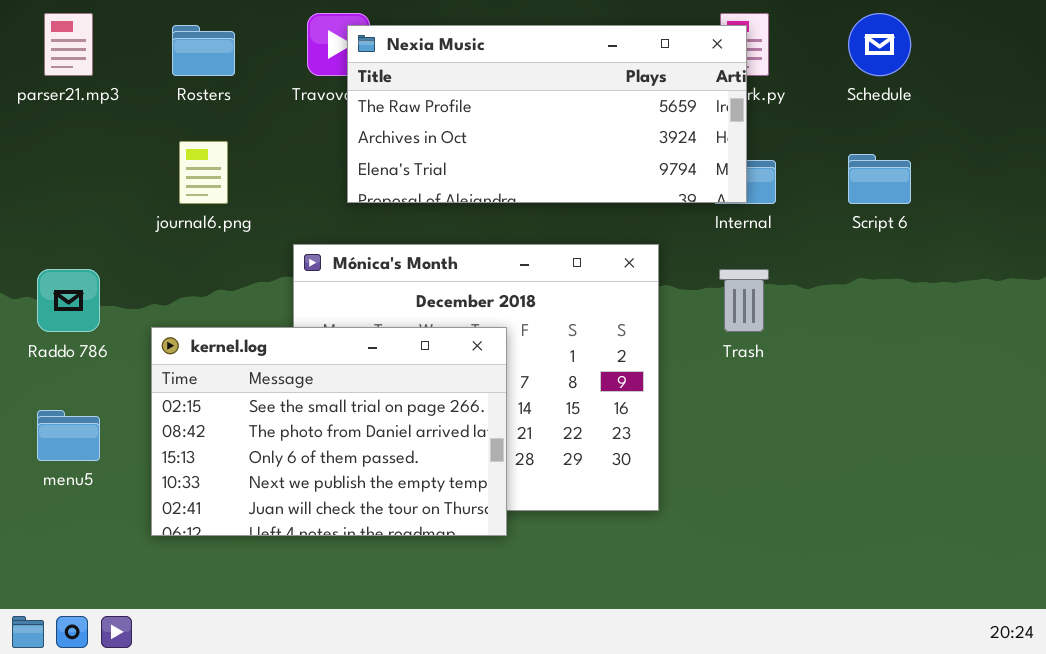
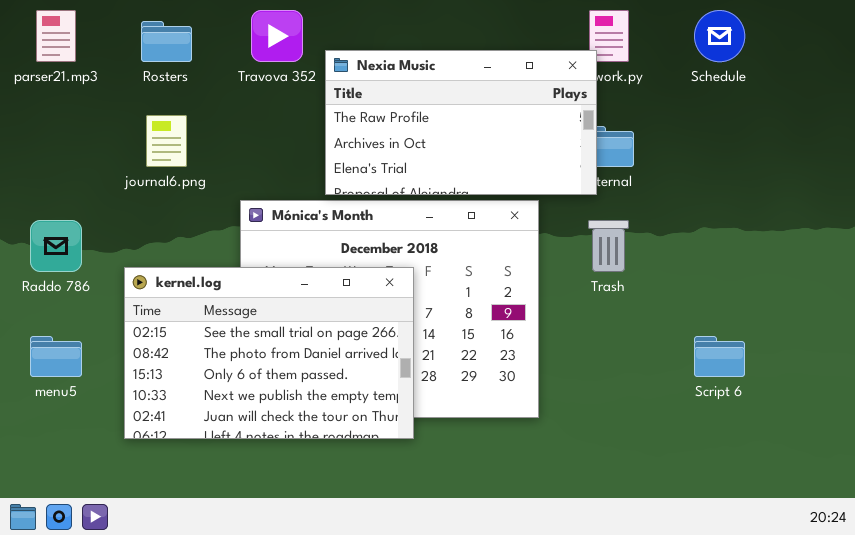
Nexia Music: [347,25,747,203] -> [325,50,597,195], moved, resized
Script 6: [848,154,911,204] -> [694,336,745,377], moved

